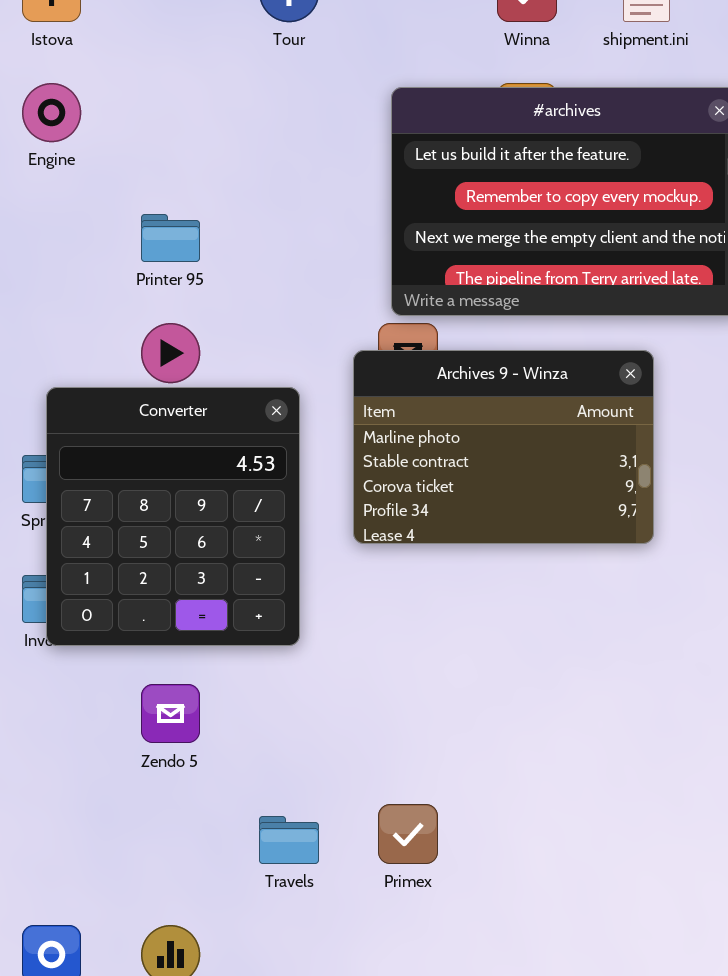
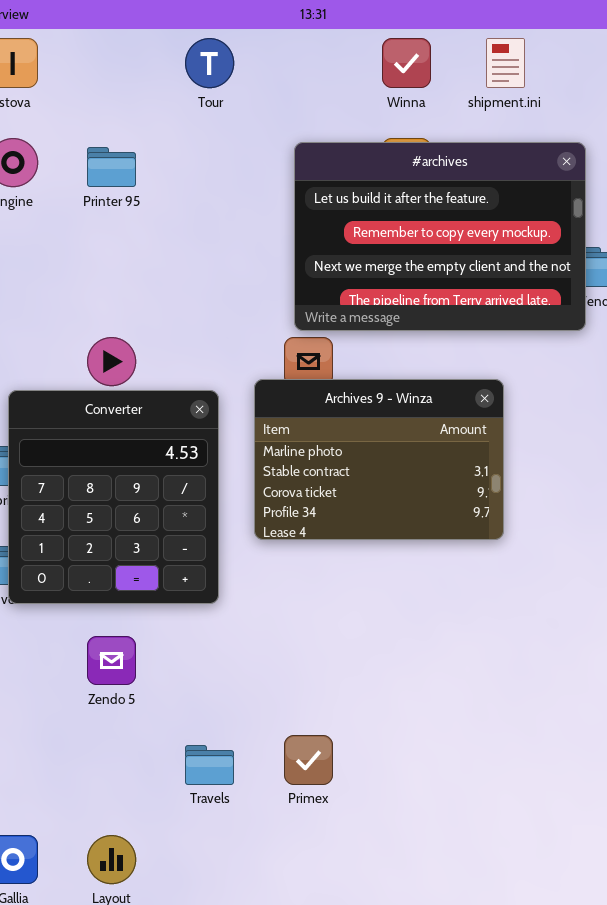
Printer 95: [141,214,200,262] -> [87,147,136,187], moved
Archives 9 - Winza: [353,350,654,544] -> [254,379,504,540], moved

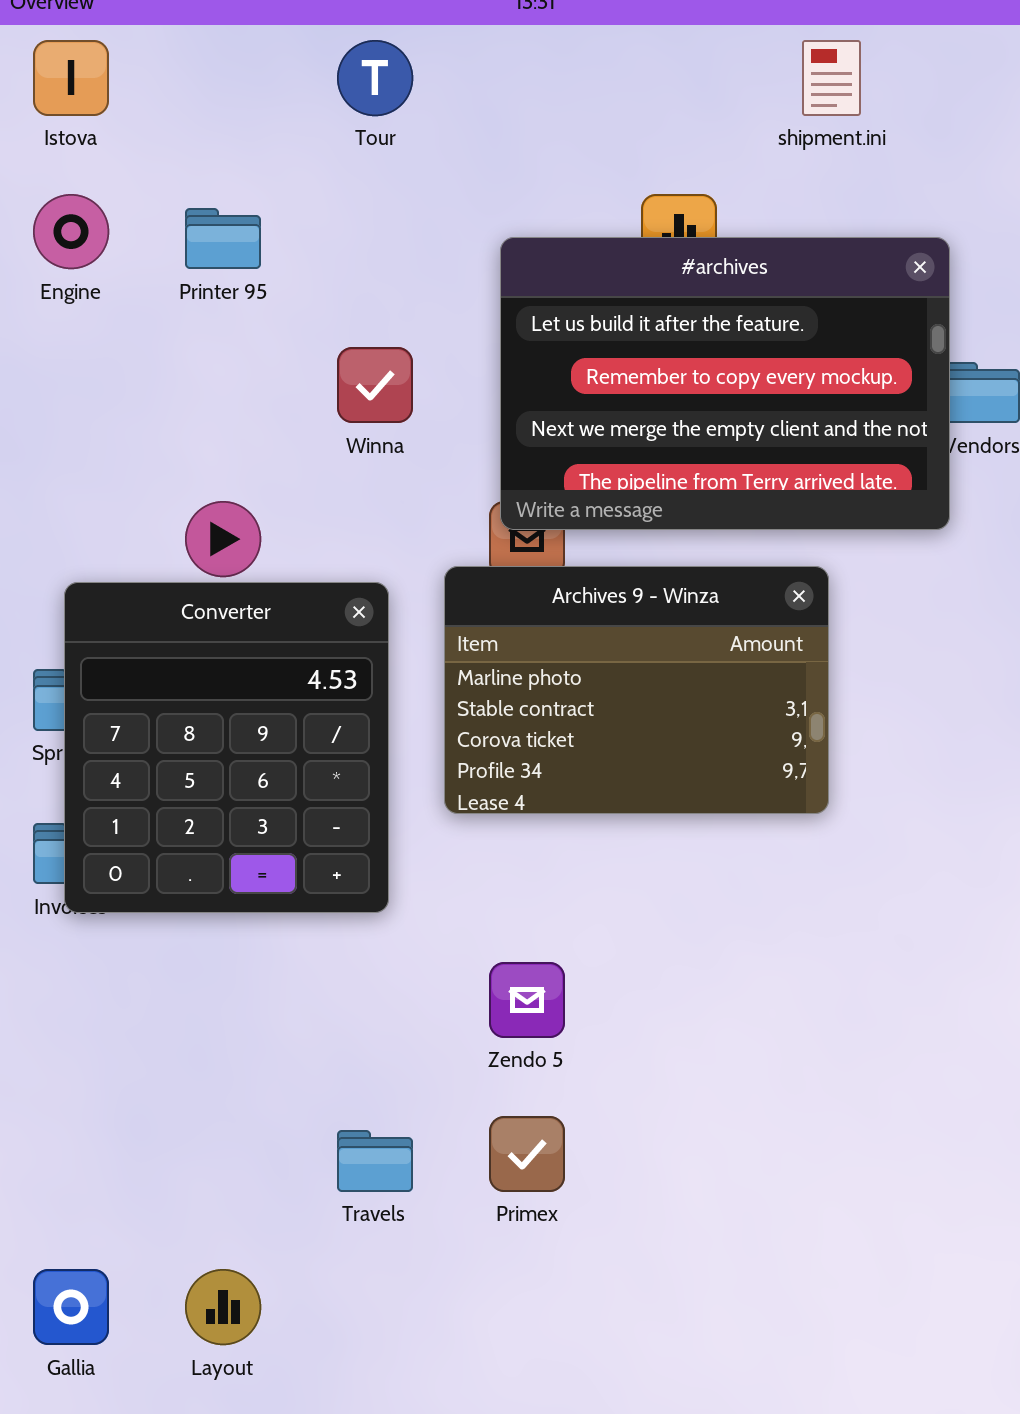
Winna: [382,38,431,88] -> [337,347,413,423], moved
#archives: [294,142,586,331] -> [500,237,950,530], moved
Zendo 5: [87,636,136,685] -> [489,962,565,1038], moved

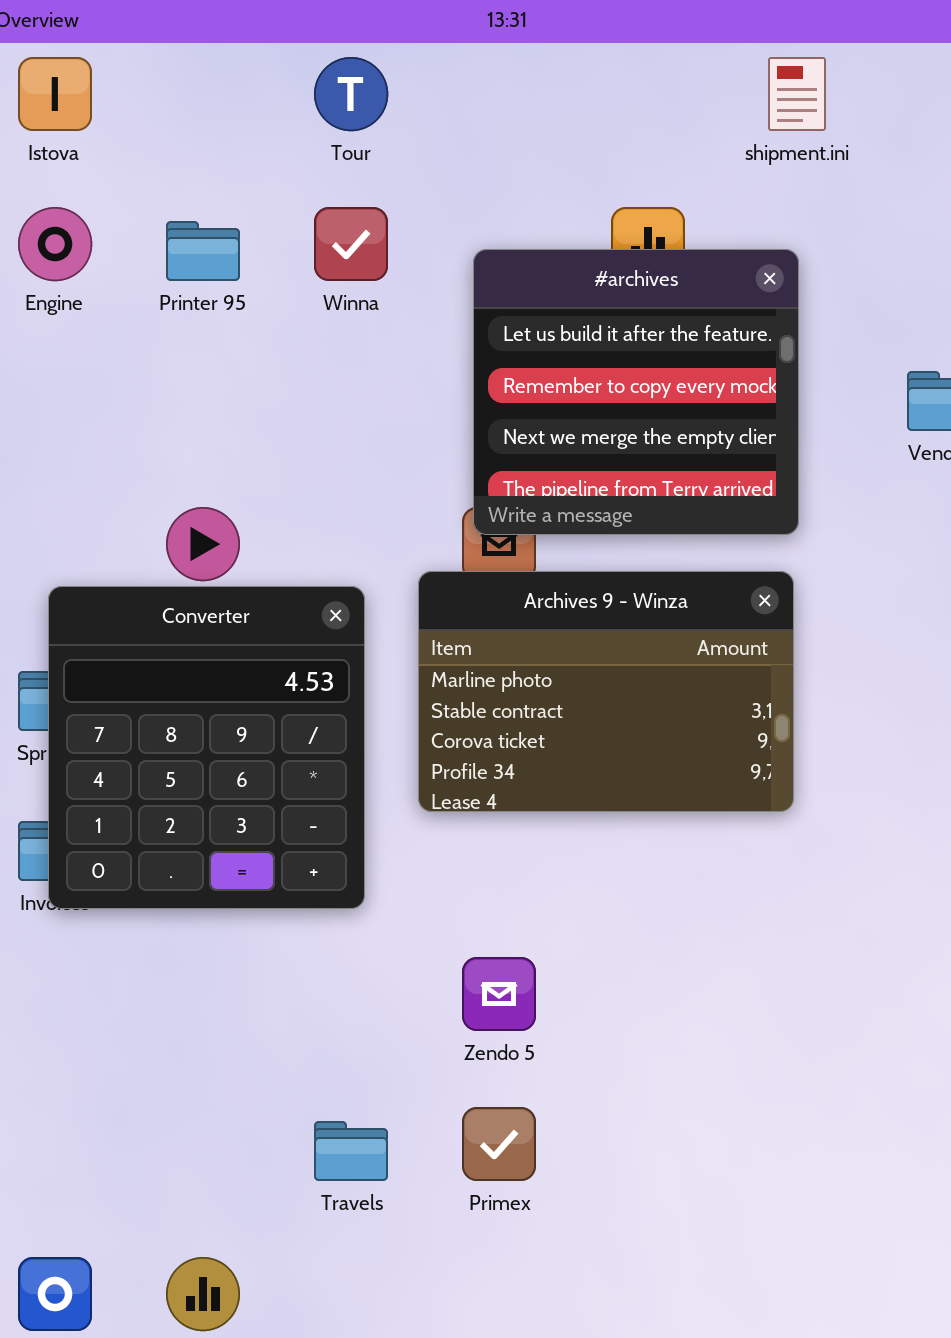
#archives: [500,237,950,530] -> [473,249,799,535], resized
Winna: [337,347,413,423] -> [314,207,388,281], moved

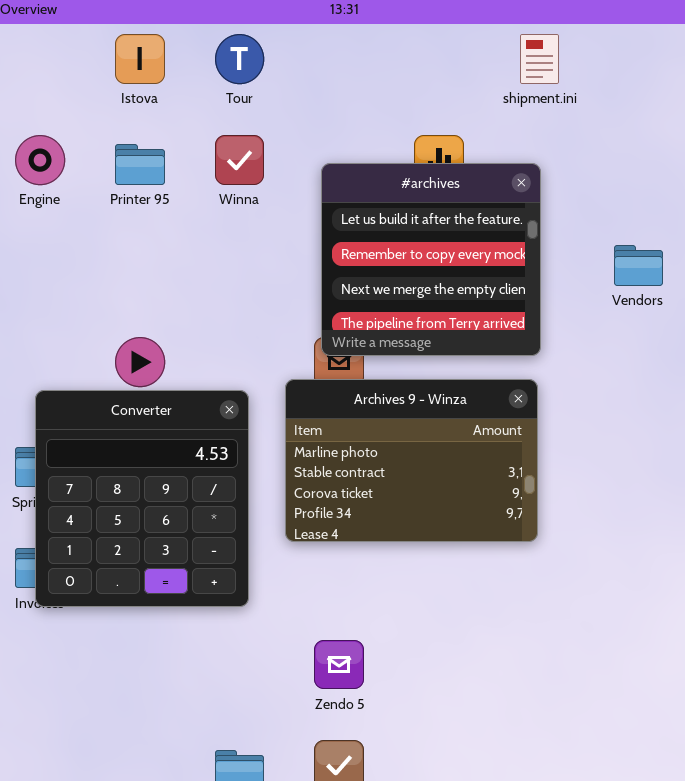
Istova: [18,57,92,131] -> [115,34,165,84], moved

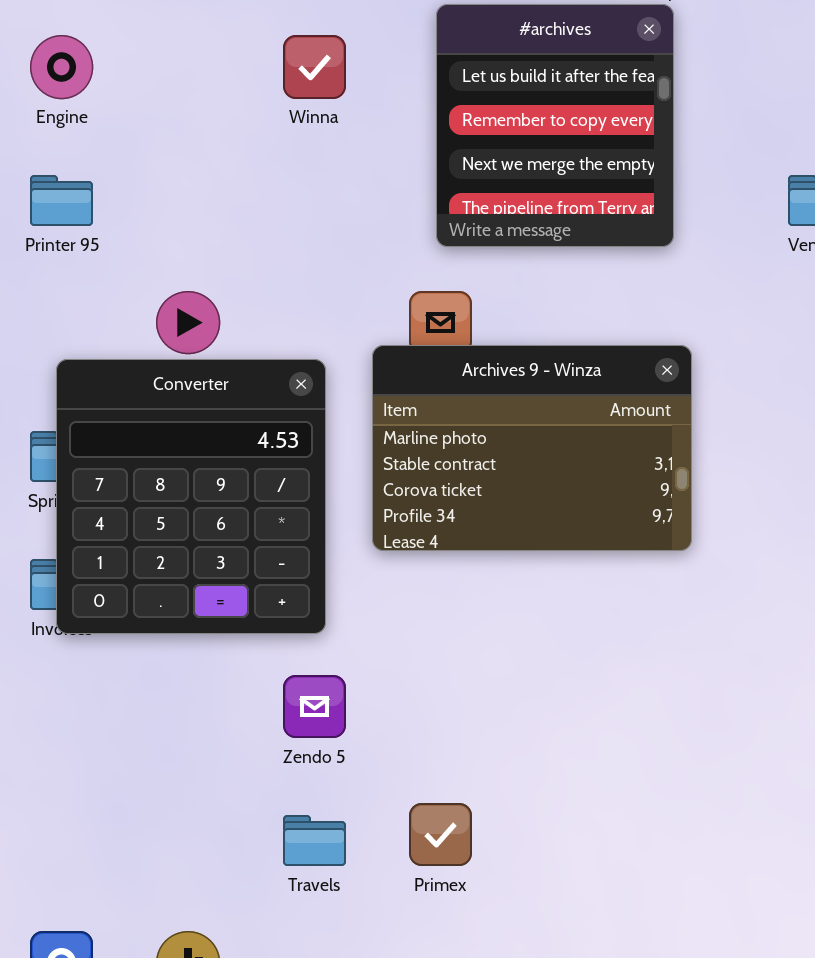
Printer 95: [115,144,165,185] -> [30,175,93,226], moved
#archives: [321,163,541,356] -> [436,4,674,247], moved, resized
Zendo 5: [314,640,364,689] -> [283,675,346,738], moved

